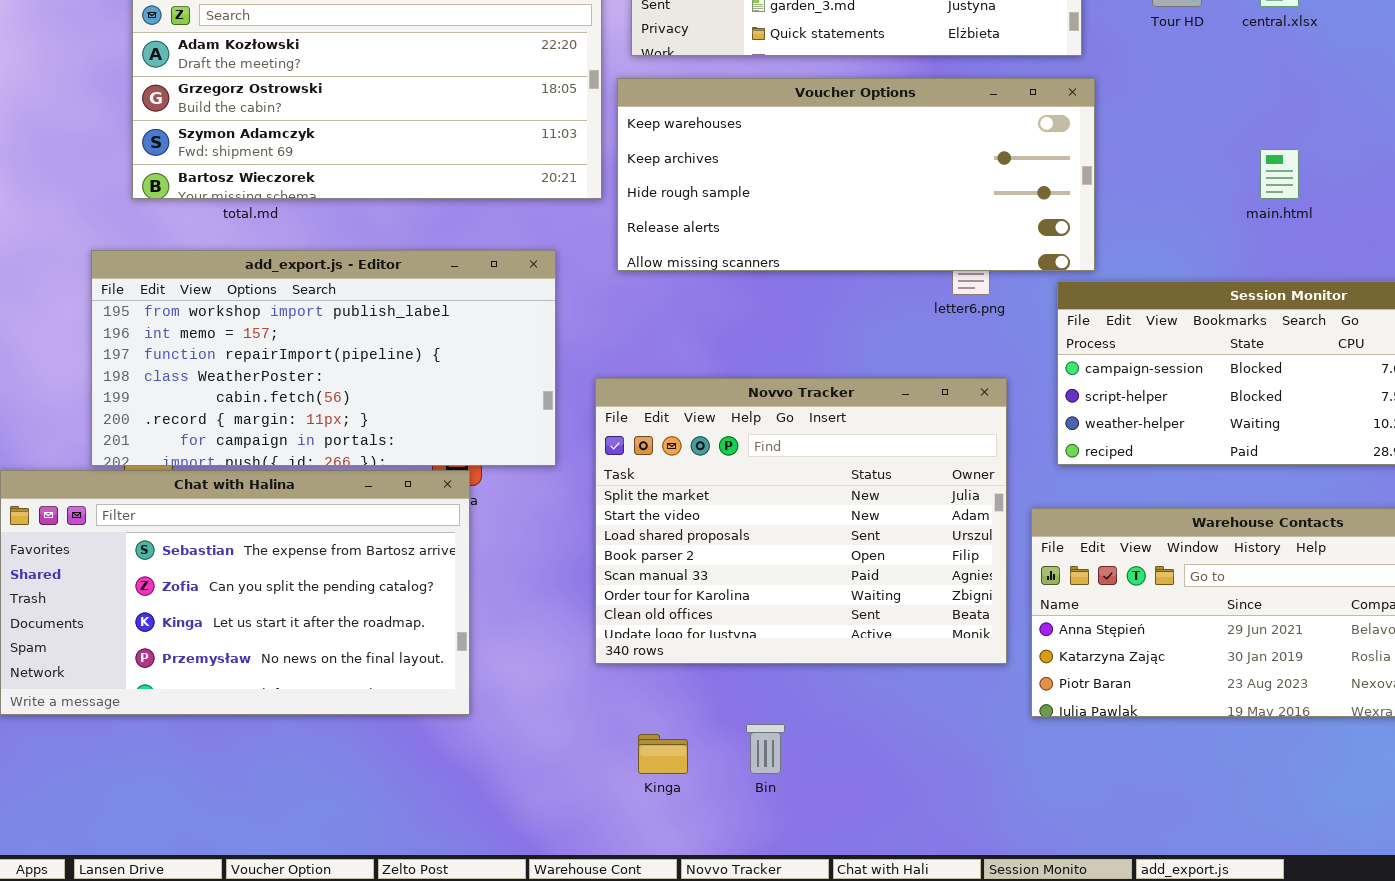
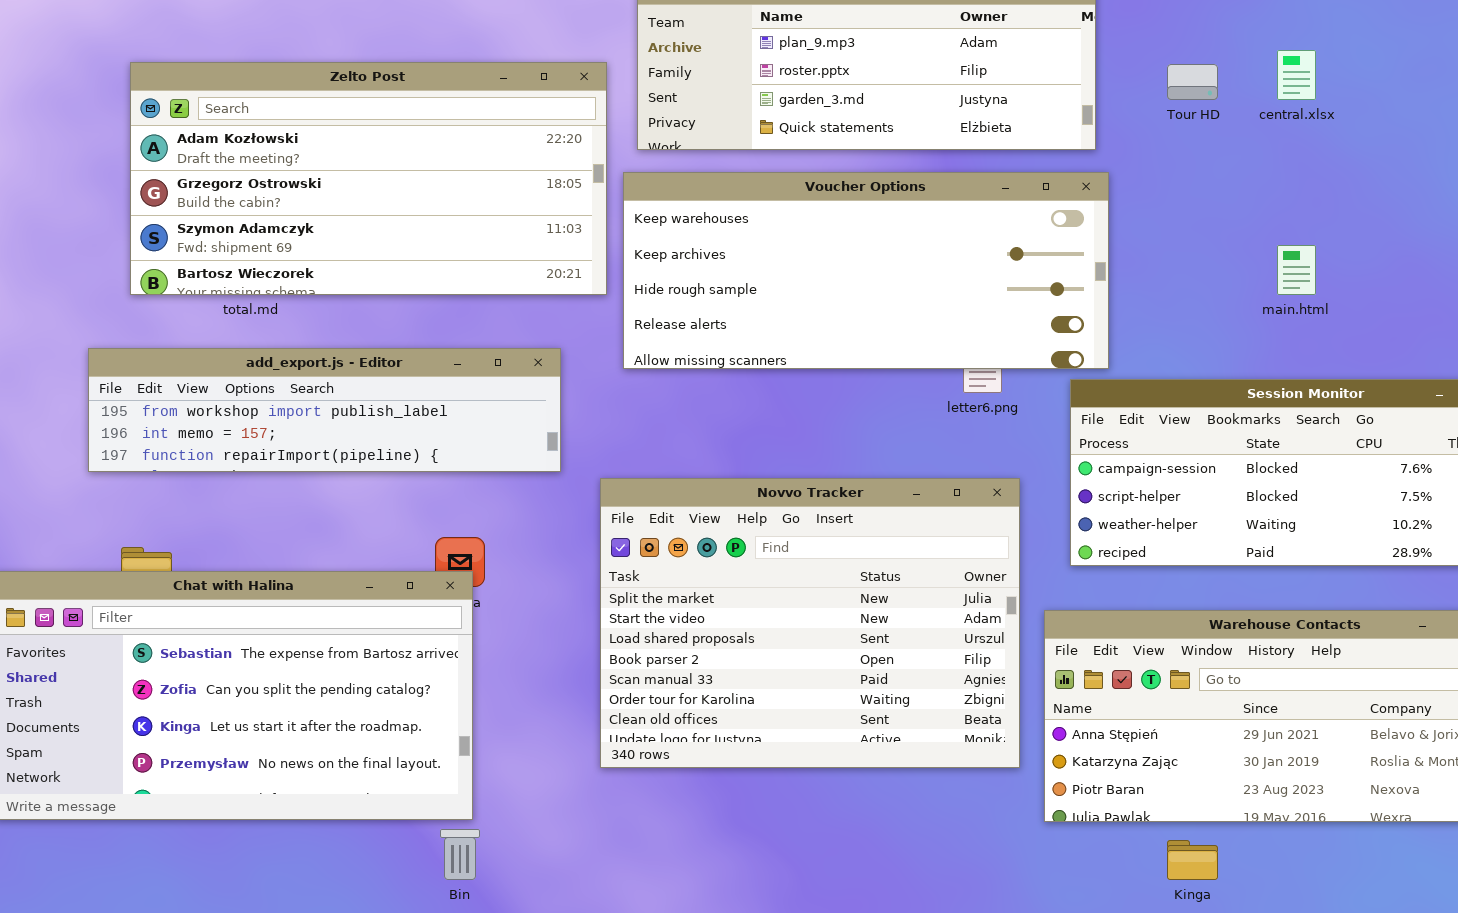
add_export.js - Editor: [91,250,556,466] -> [88,348,561,472], resized
Bin: [746,724,785,774] -> [440,829,480,880], moved
Kinga: [638,734,688,774] -> [1167,840,1218,880], moved

